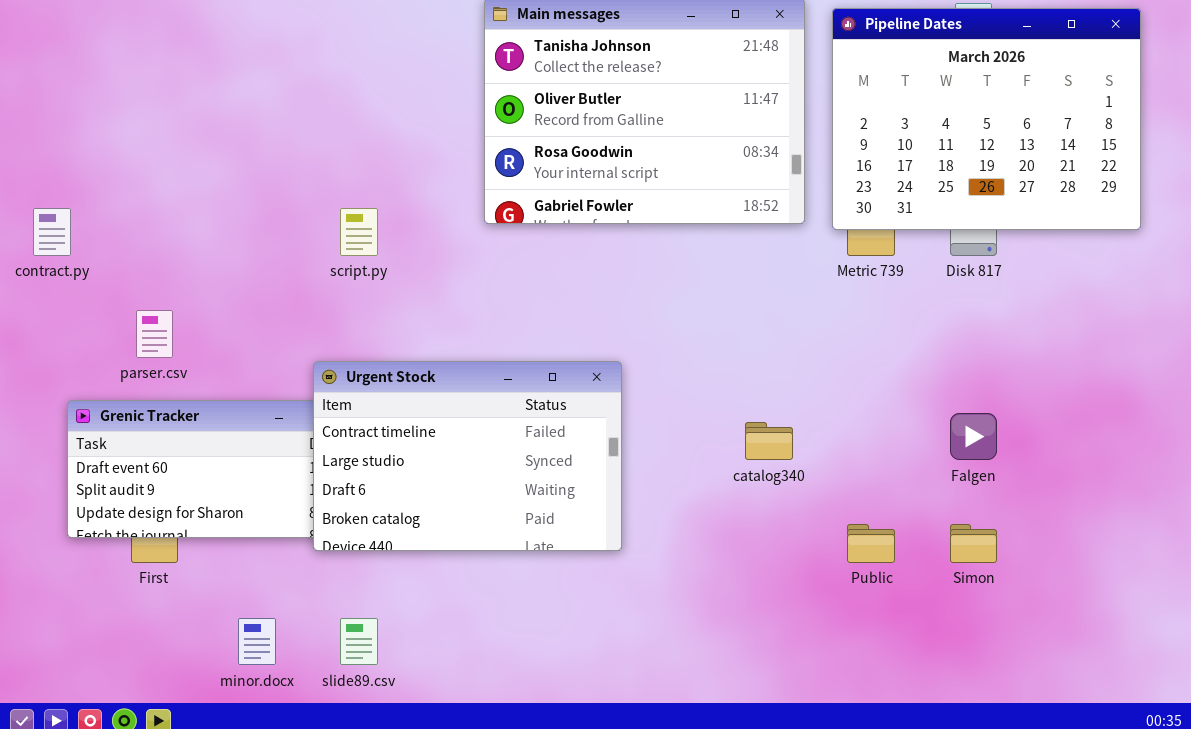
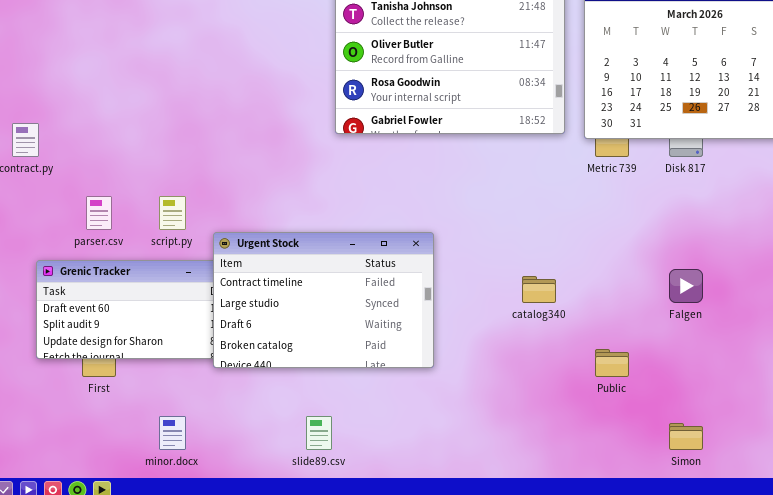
script.py: [340,208,378,256] -> [159,196,186,230], moved
Simon: [950,524,997,563] -> [669,423,703,450], moved
slide89.csv: [340,618,378,665] -> [306,416,332,450], moved

